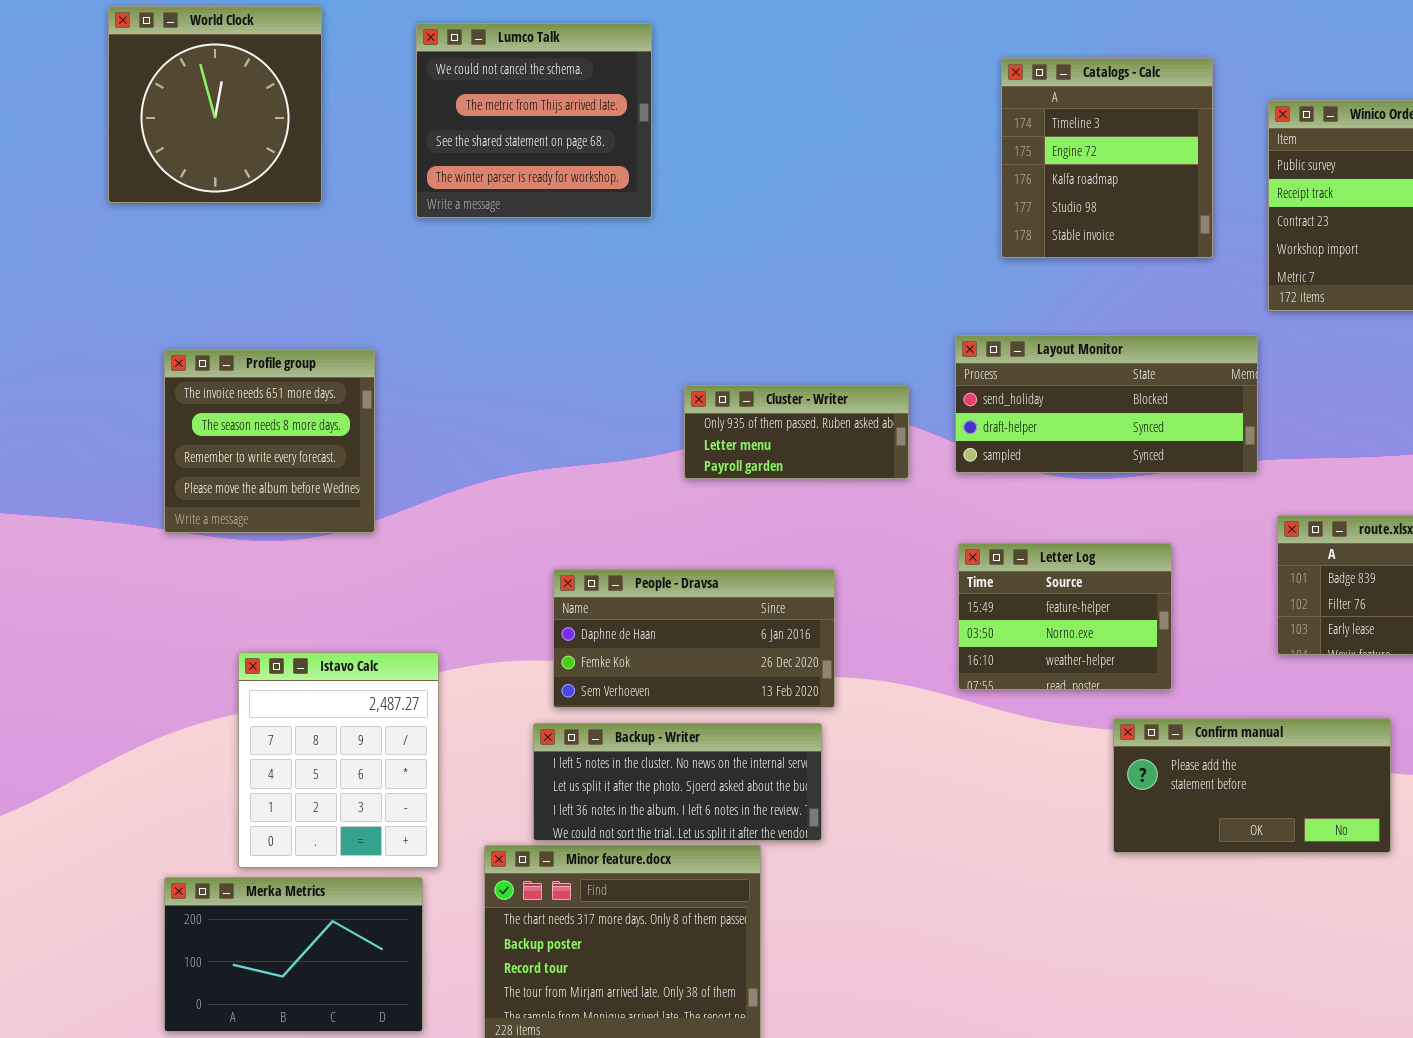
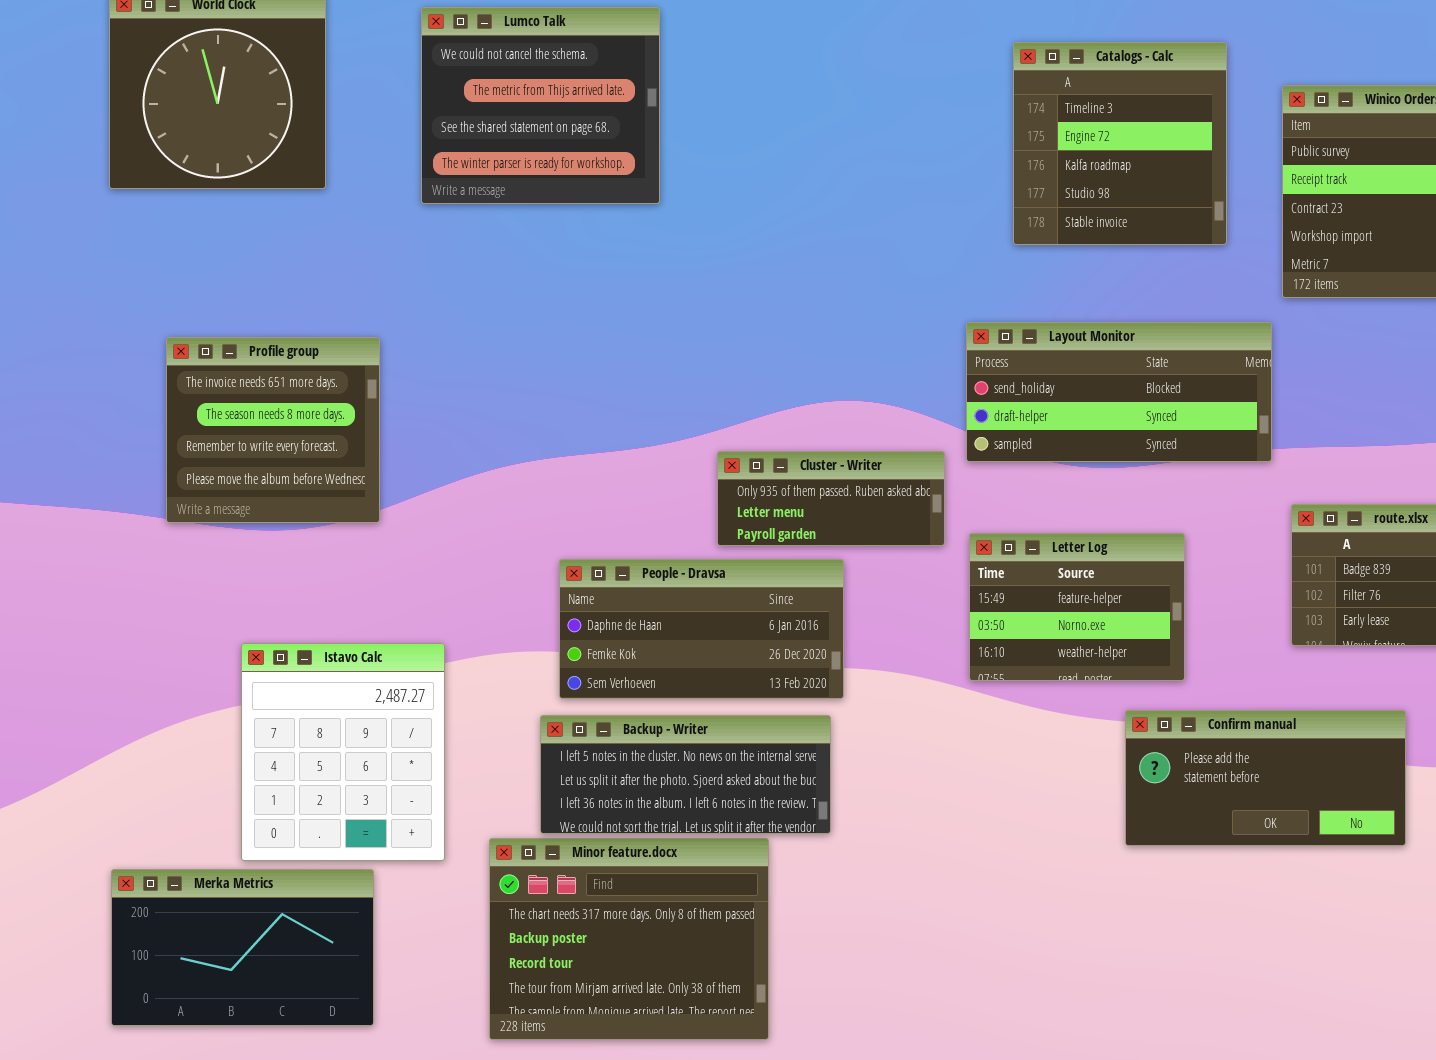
Cluster - Writer: [684,385,909,479] -> [717,451,945,546], moved
Merka Metrics: [164,877,423,1032] -> [111,869,374,1026], moved

